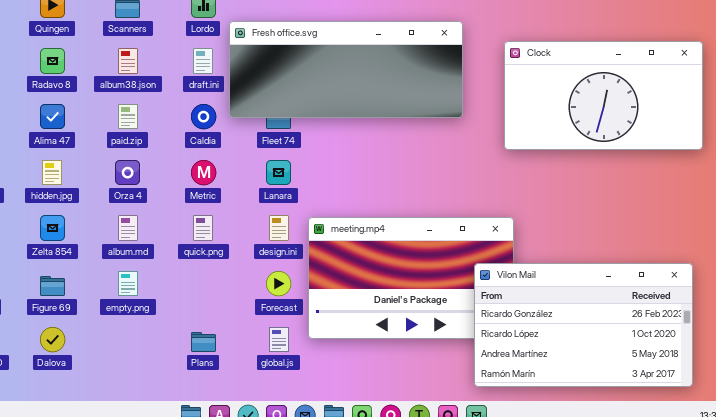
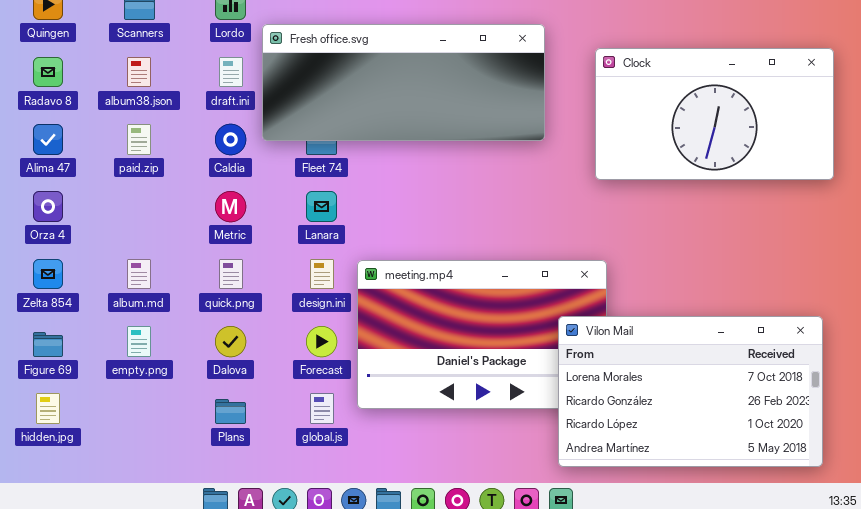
hidden.jpg: [42,160,62,185] -> [36,393,60,424], moved
Orza 4: [115,160,140,185] -> [33,191,63,222], moved
Vilon Mail: [474,263,693,387] -> [558,316,823,467], scrolled up 1 row
Dalova: [40,327,65,352] -> [215,326,246,357], moved

